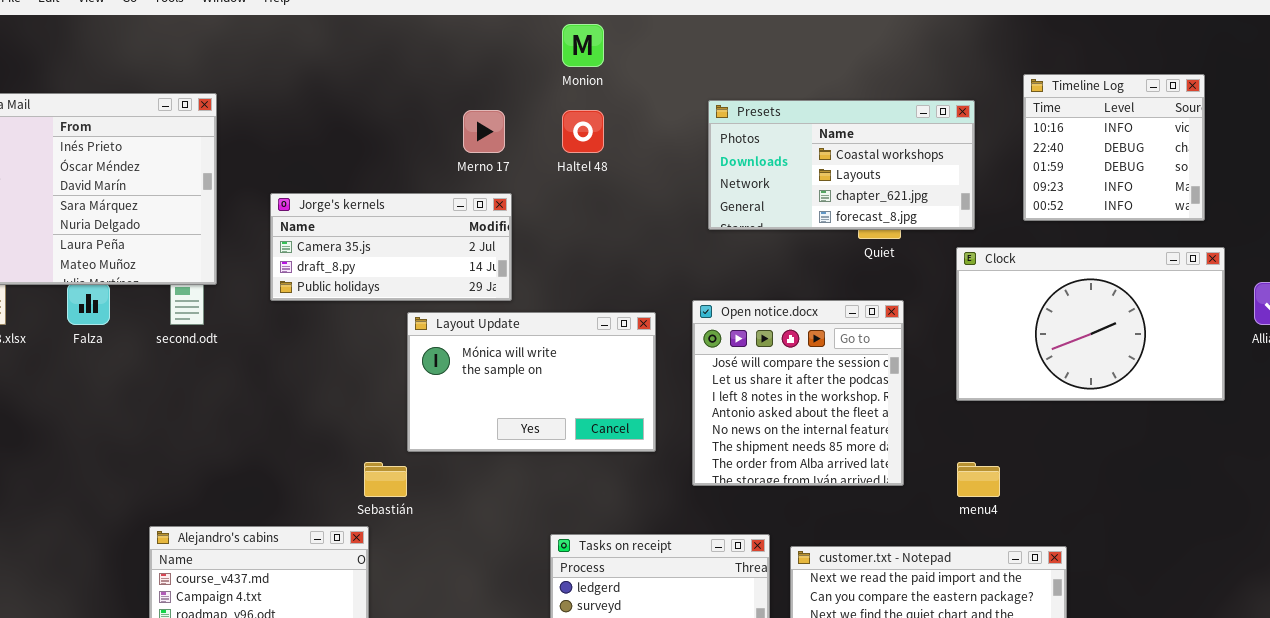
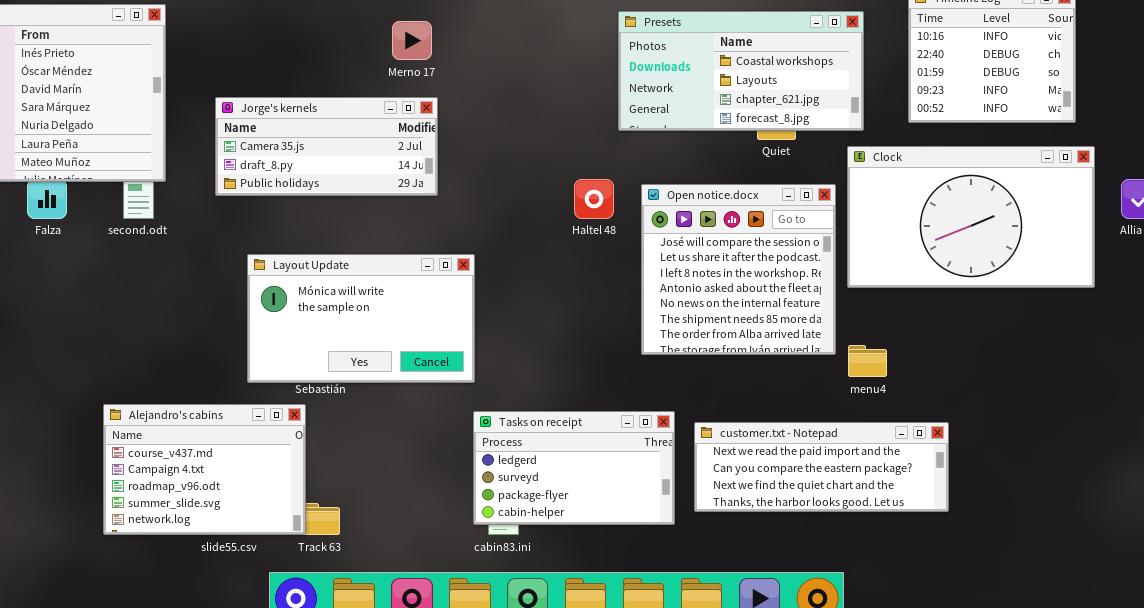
Haltel 48: [562,110,604,153] -> [574,179,614,219], moved
Open notice.docx: [692,300,904,486] -> [641,184,836,355], moved
Layout Update: [407,312,656,452] -> [247,254,475,383], moved

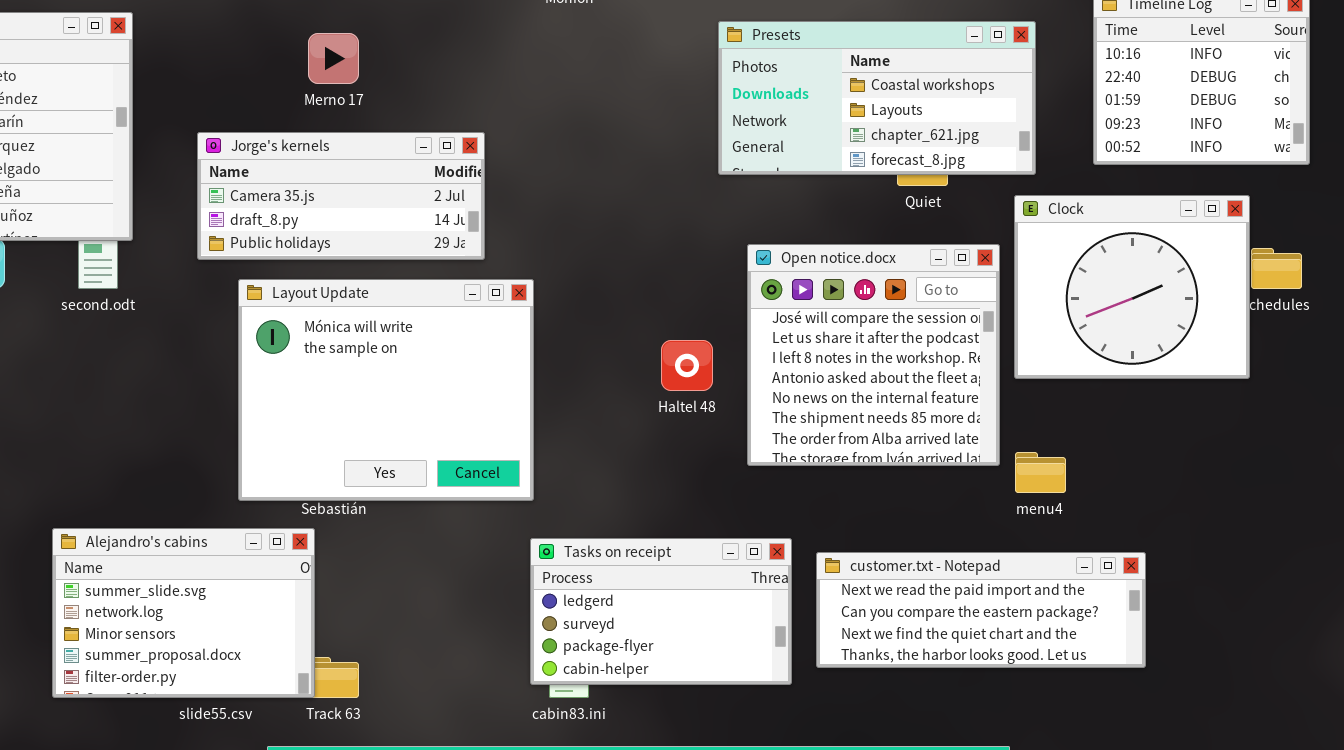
Merno 17: [392,21,432,60] -> [308,33,359,84], moved
Clock: [847,146,1095,288] -> [1014,195,1250,379], resized
Haltel 48: [574,179,614,219] -> [661,340,713,391], moved
Layout Update: [247,254,475,383] -> [238,279,534,501], resized
Alejandro's cabins: [103,404,306,535] -> [52,528,315,698], scrolled down 3 rows

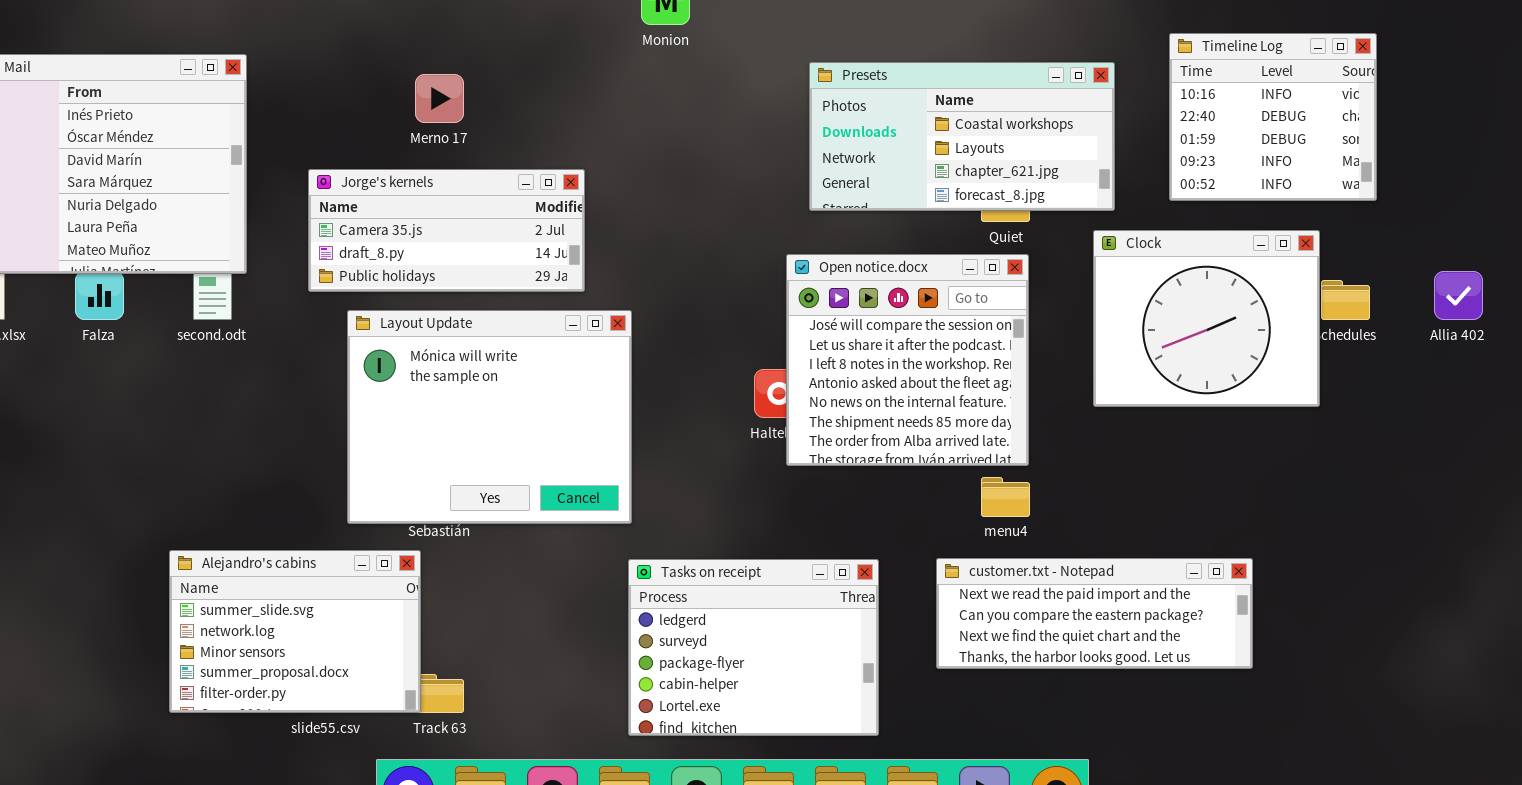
Open notice.docx: [747,244,1000,466] -> [786,254,1029,466], moved
menu4: [1015,452,1066,493] -> [981,477,1030,517], moved
Tasks on receipt: [530,538,792,685] -> [628,559,879,736], resized
customer.txt - Notepad: [816,552,1146,668] -> [936,558,1253,669], moved

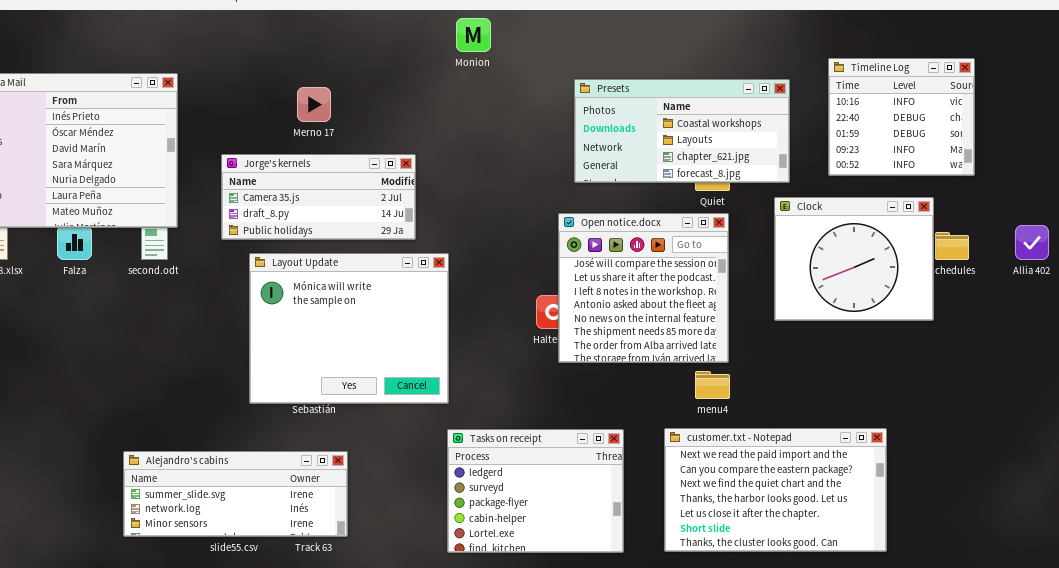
Alejandro's cabins: [169,550,421,713] -> [123,451,348,537], resized
customer.txt - Notepad: [936,558,1253,669] -> [664,428,887,552], resized

